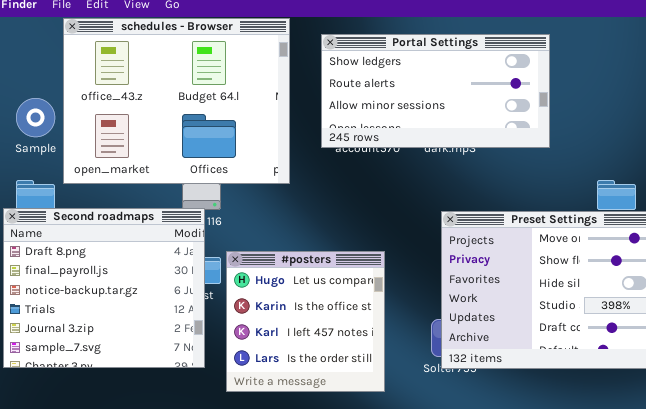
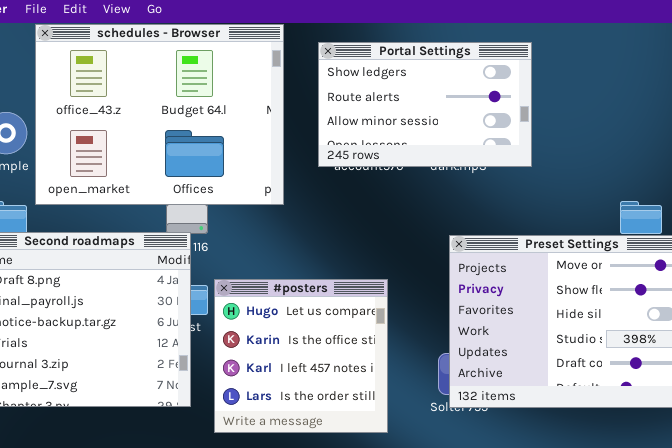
Portal Settings: [321,34,550,148] -> [318,42,532,167], resized

